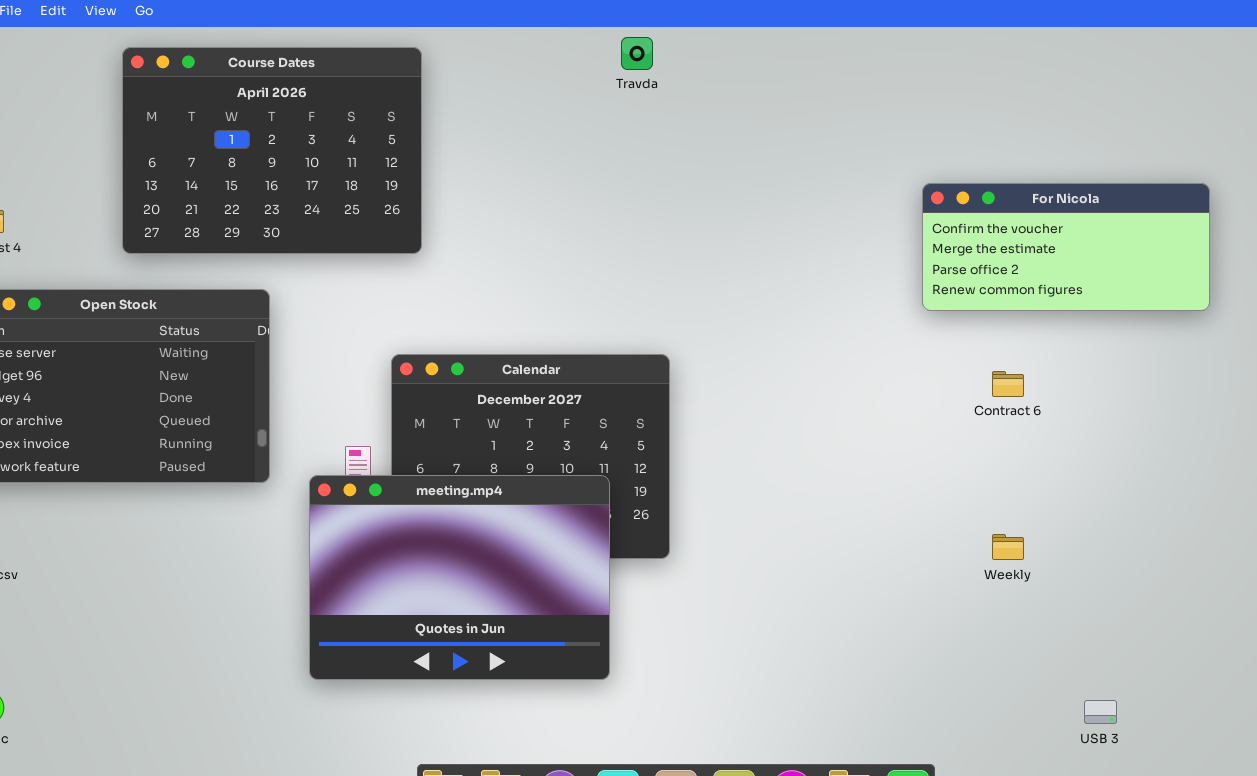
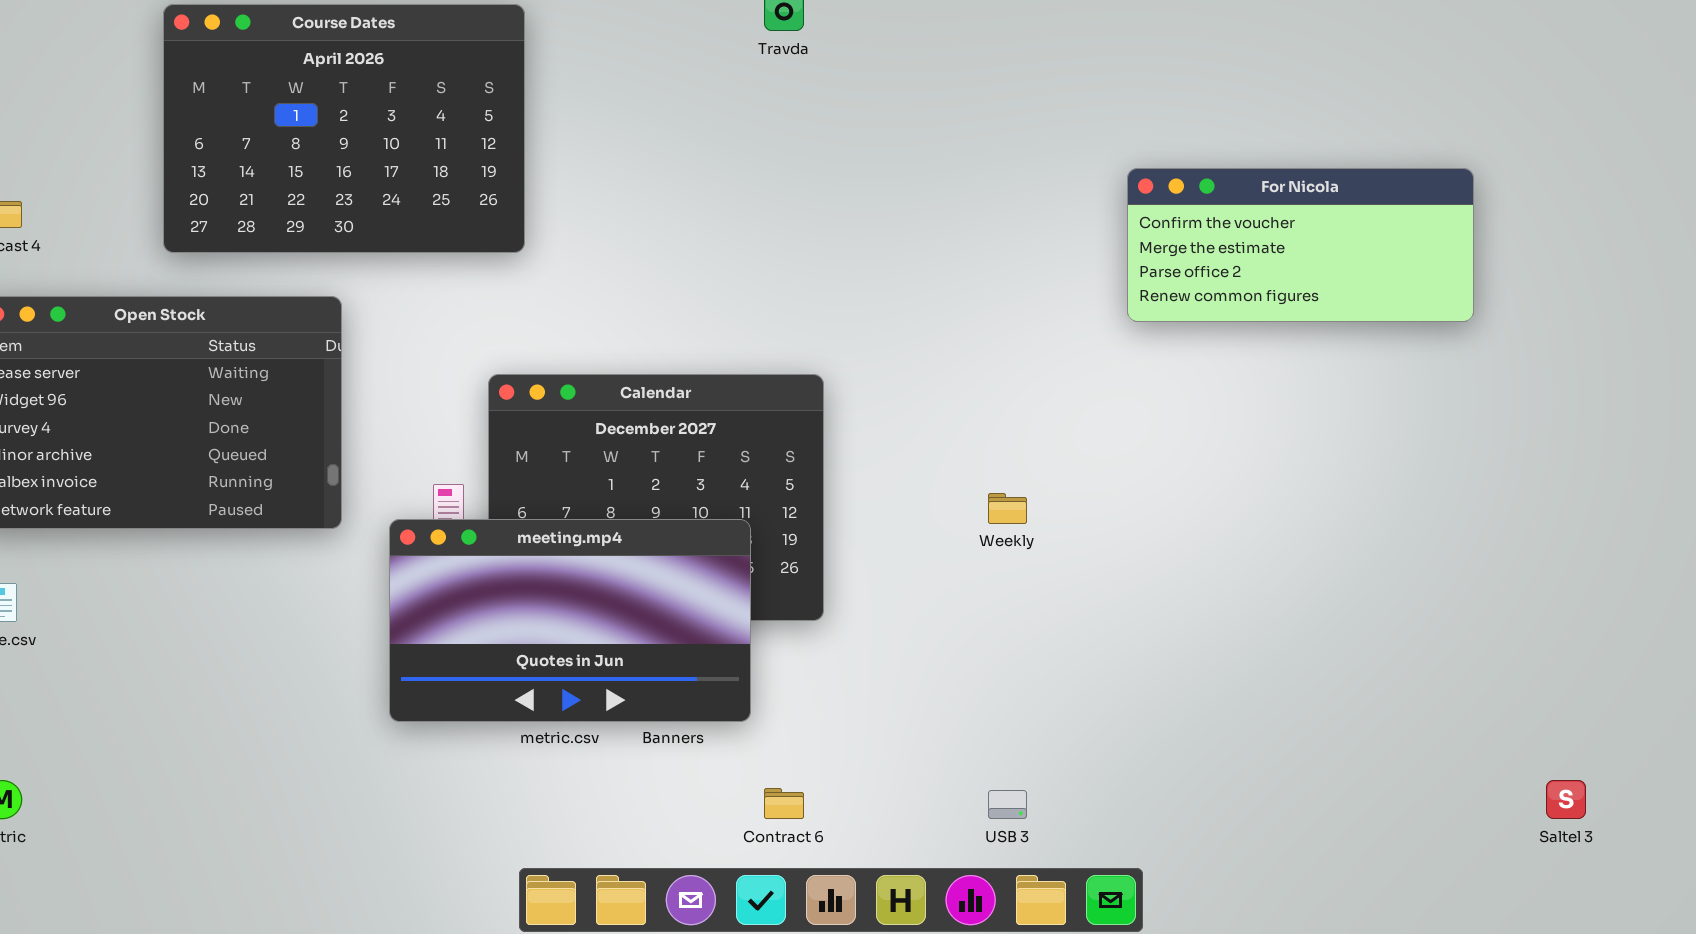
Contract 6: [992,371,1024,397] -> [764,788,804,819], moved
meeting.mp4: [309,475,610,680] -> [389,519,751,722], resized
Weekly: [992,534,1024,560] -> [988,493,1027,524], moved
USB 3: [1084,700,1117,724] -> [988,790,1027,819], moved

